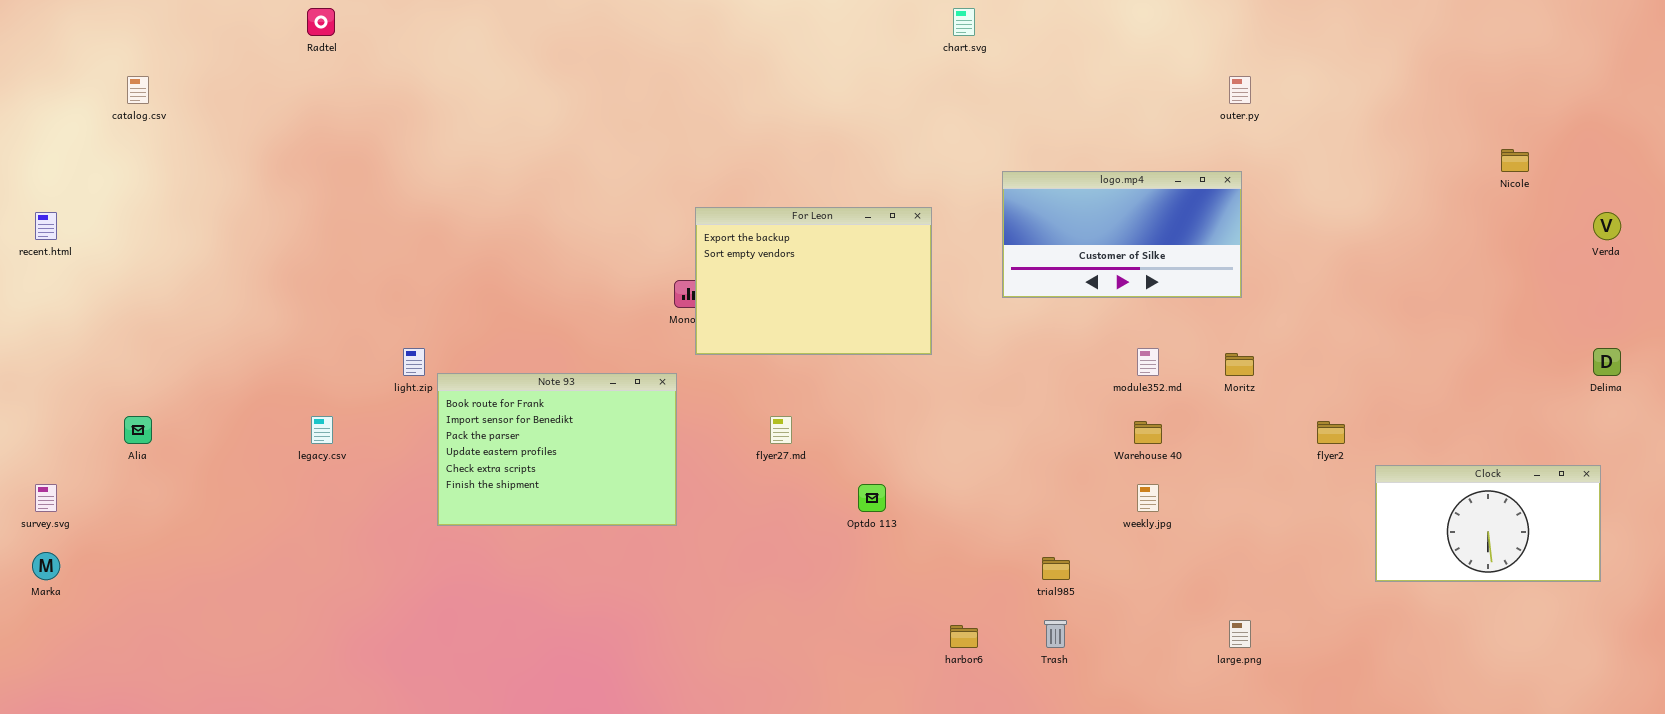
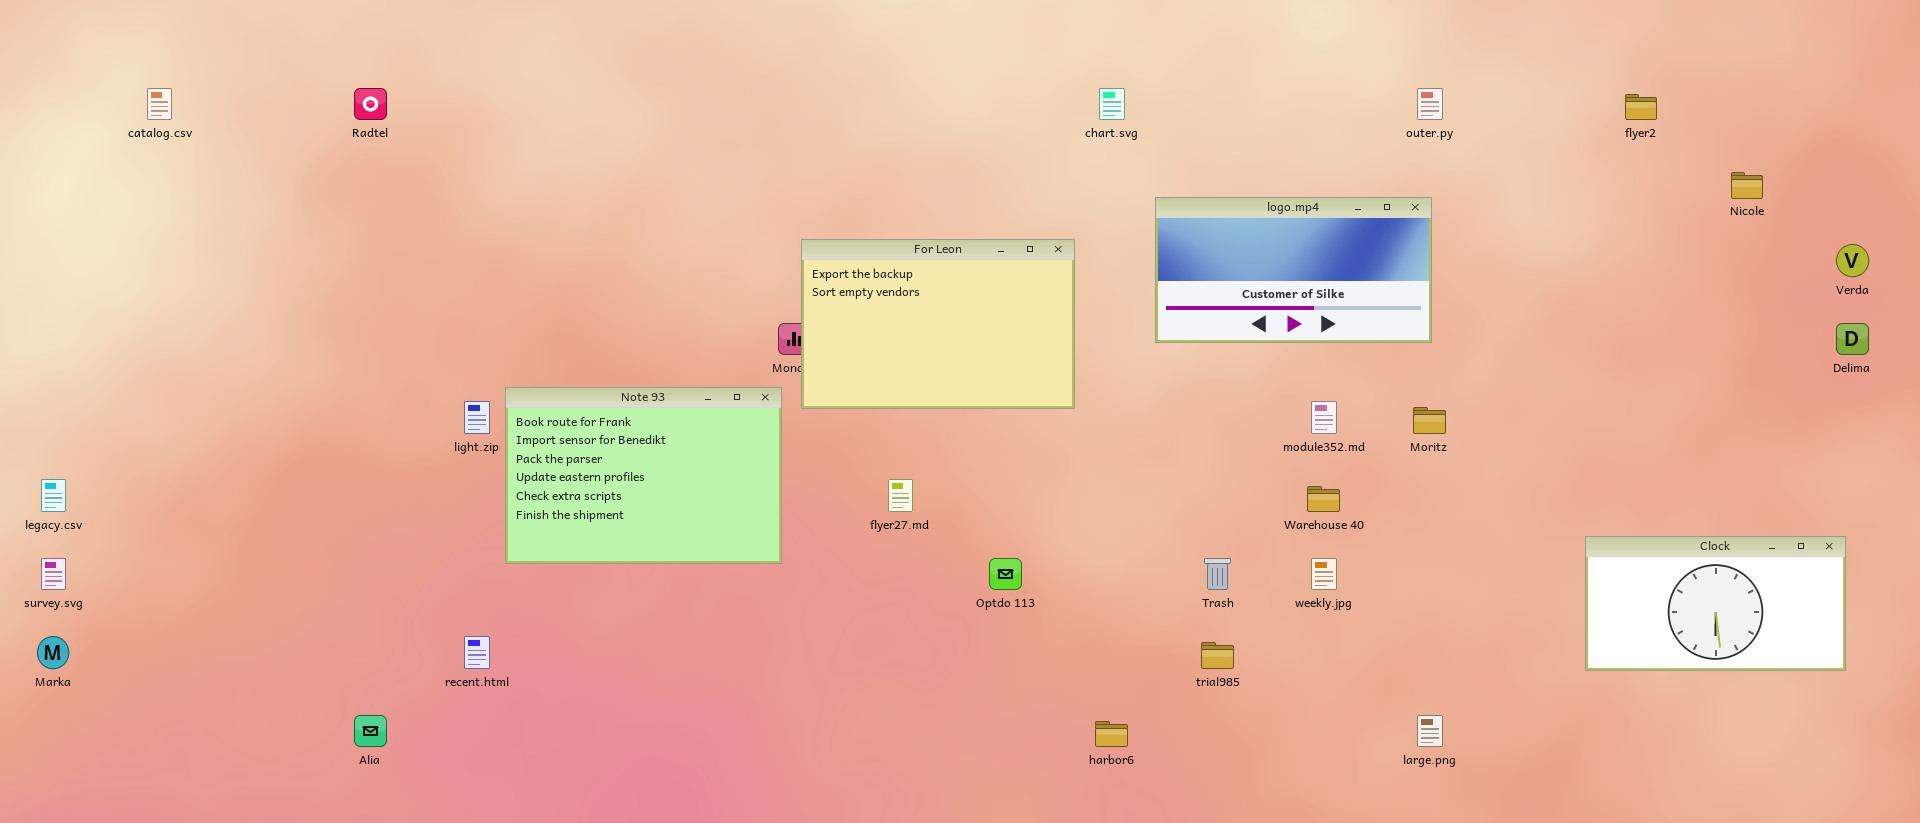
Radtel: [307,8,335,36] -> [354,88,387,120], moved
chart.svg: [953,8,975,36] -> [1099,88,1125,120], moved
recent.html: [35,212,57,240] -> [464,636,490,669], moved
Delima: [1593,348,1621,376] -> [1836,323,1869,355], moved
Note 93: [437,373,677,526] -> [505,387,782,564], moved
Alia: [124,416,152,444] -> [354,715,387,747], moved
legacy.csv: [311,416,333,444] -> [41,479,66,512], moved
flyer2: [1317,421,1345,444] -> [1625,94,1657,120], moved
Trash: [1044,620,1067,648] -> [1204,558,1231,590], moved

